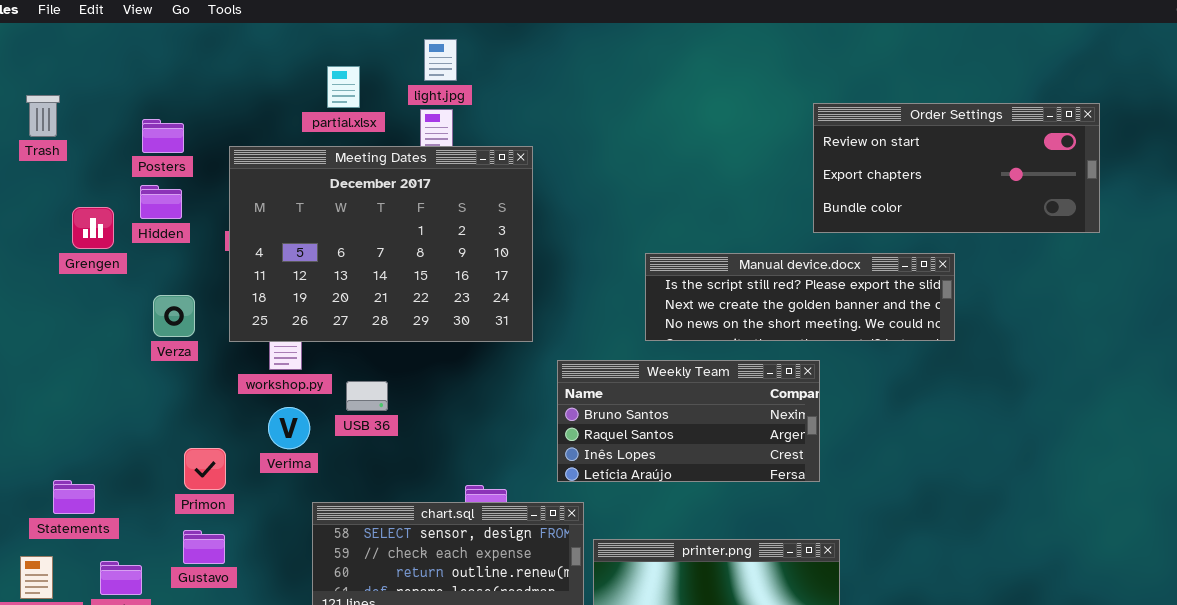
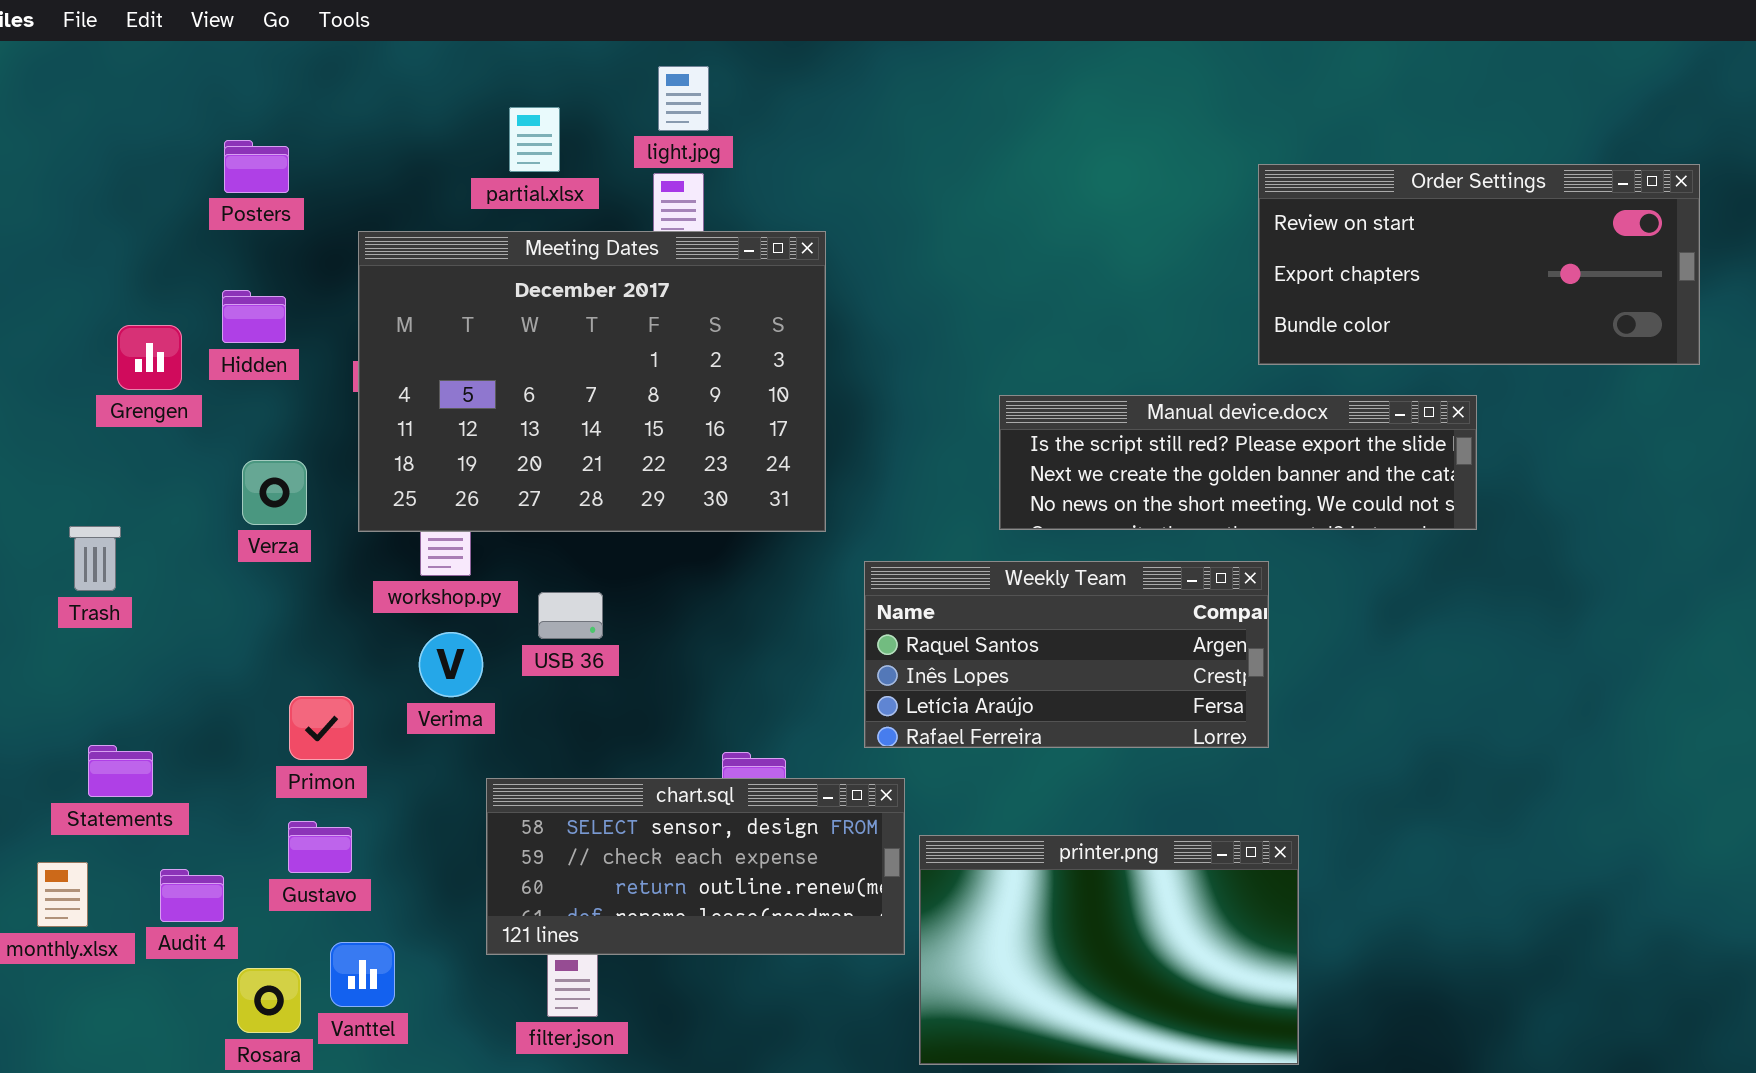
Trash: [26,95,60,137] -> [69,526,121,591], moved
Posters: [142,119,184,153] -> [224,140,289,193], moved
Weekly Team: [557,360,820,482] -> [864,561,1269,748], scrolled down 1 row

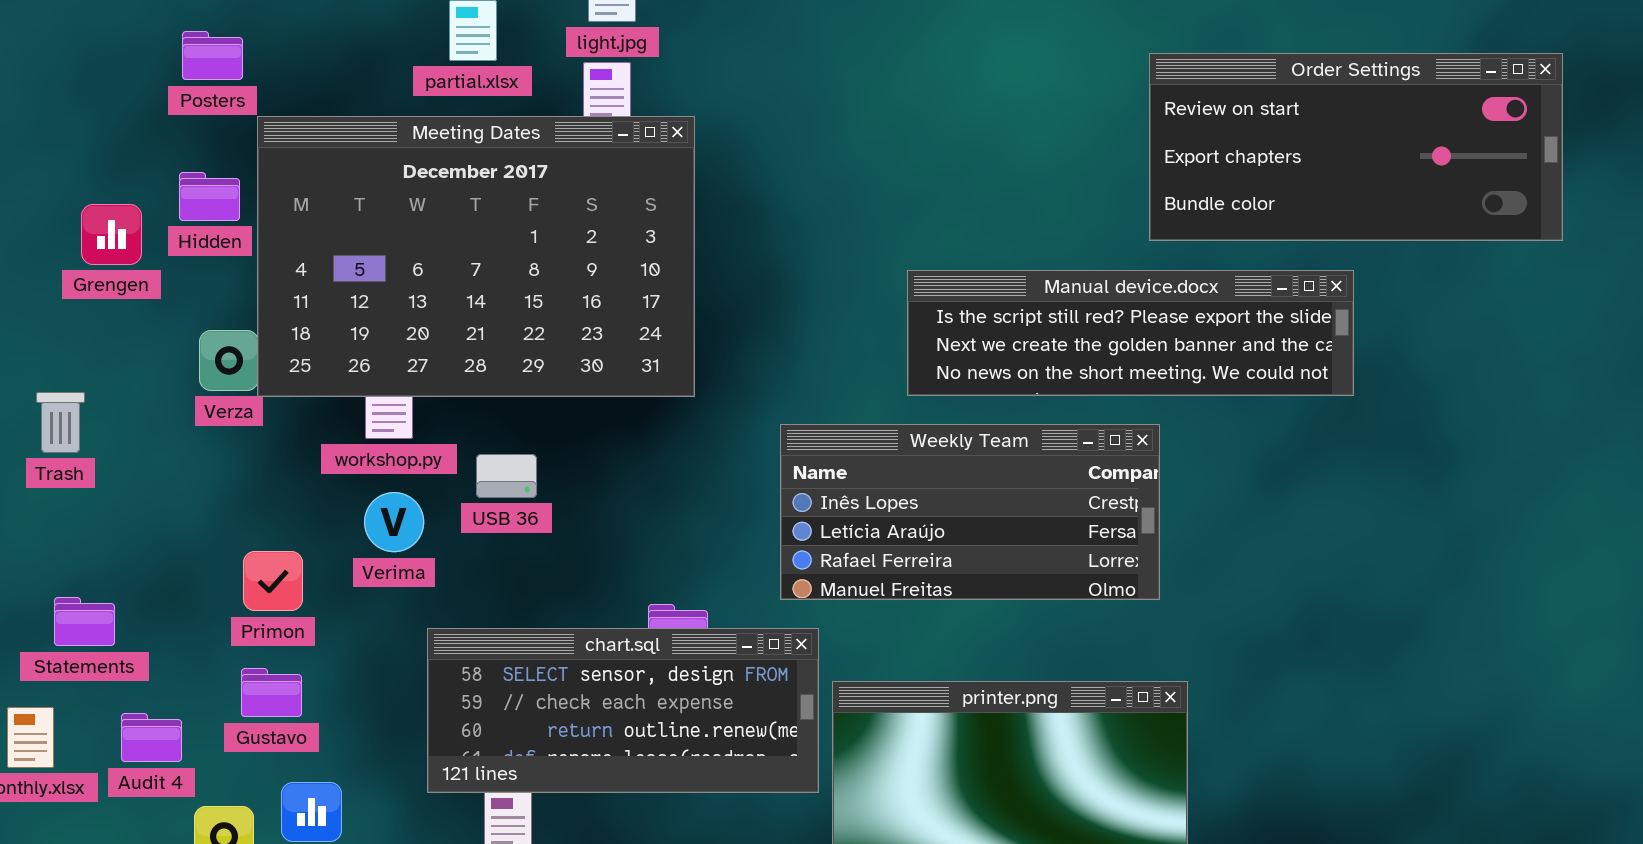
Meeting Dates: [358,231,826,532] -> [257,116,695,397], moved
Weekly Team: [864,561,1269,748] -> [780,424,1160,600], scrolled down 1 row

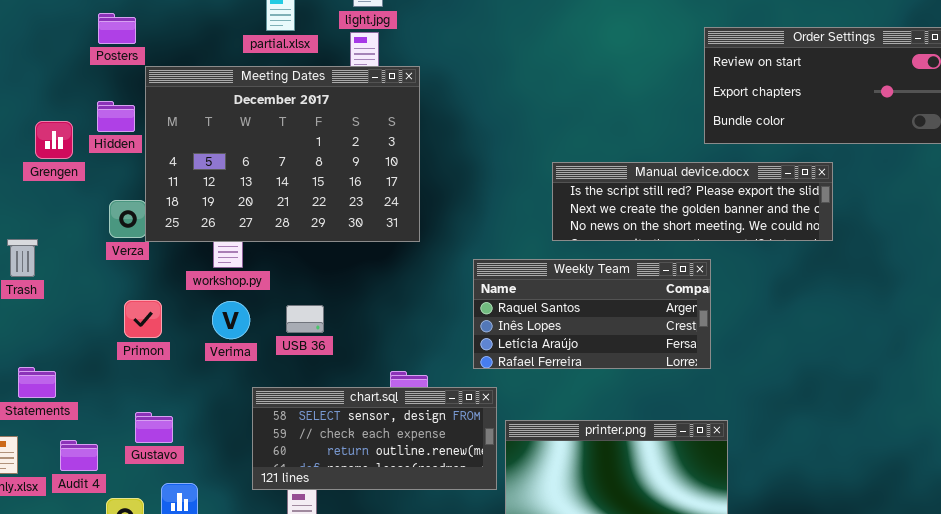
Weekly Team: [780,424,1160,600] -> [473,259,711,369], scrolled up 1 row
USB 36: [476,454,537,498] -> [286,305,324,333], moved
Primon: [243,551,303,611] -> [124,300,162,338], moved

